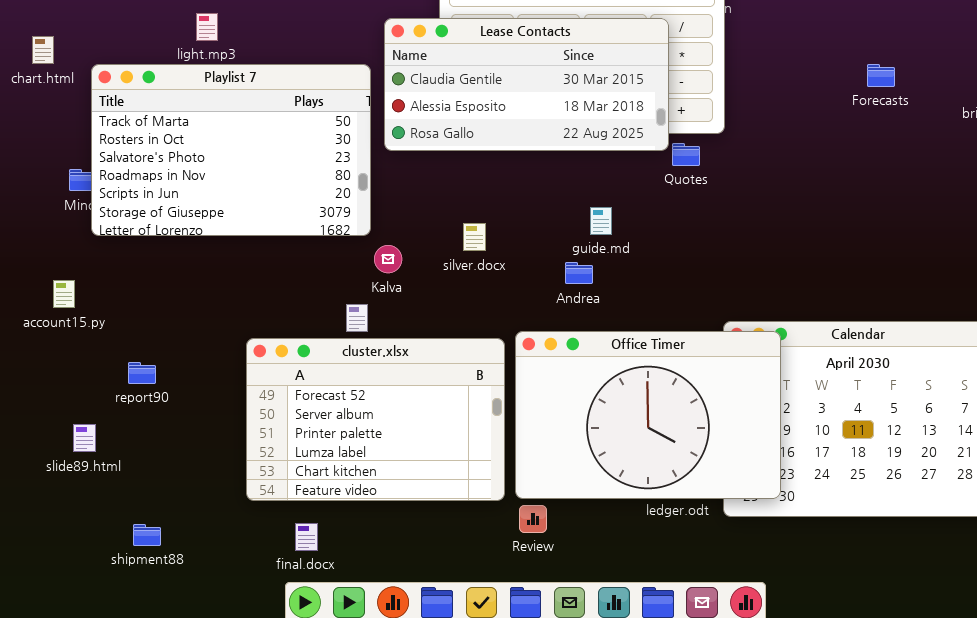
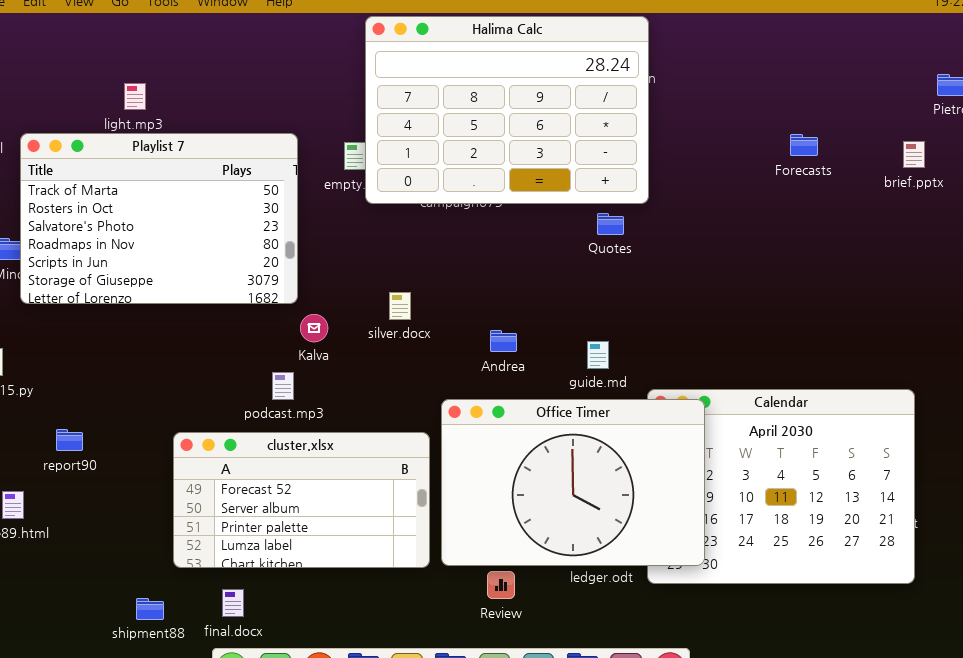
Lease Contacts: [384,18,669,151] -> none, closed
guide.md: [590,207,612,235] -> [587,341,609,369], moved
cluster.xlsx: [246,338,505,501] -> [173,432,430,568], resized
Review: [519,505,547,533] -> [487,571,515,599], moved
shipment88: [133,524,161,546] -> [136,598,164,620], moved

